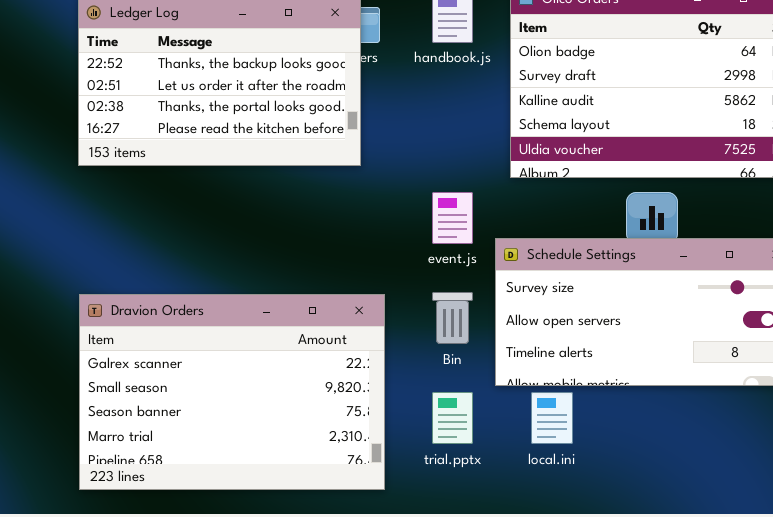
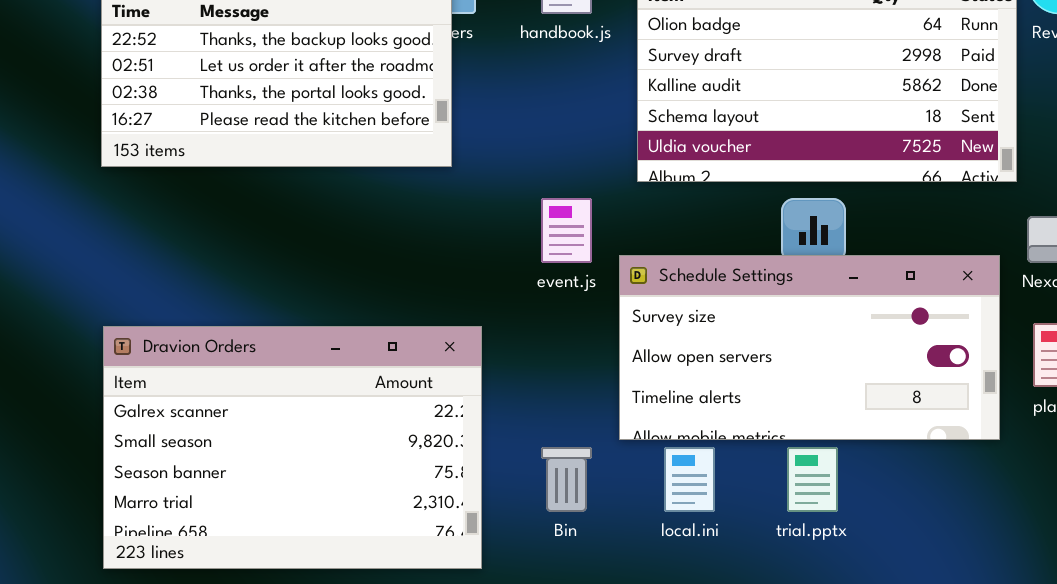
Bin: [432,292,473,344] -> [541,447,592,512], moved
trial.pptx: [432,392,473,444] -> [787,447,838,512], moved

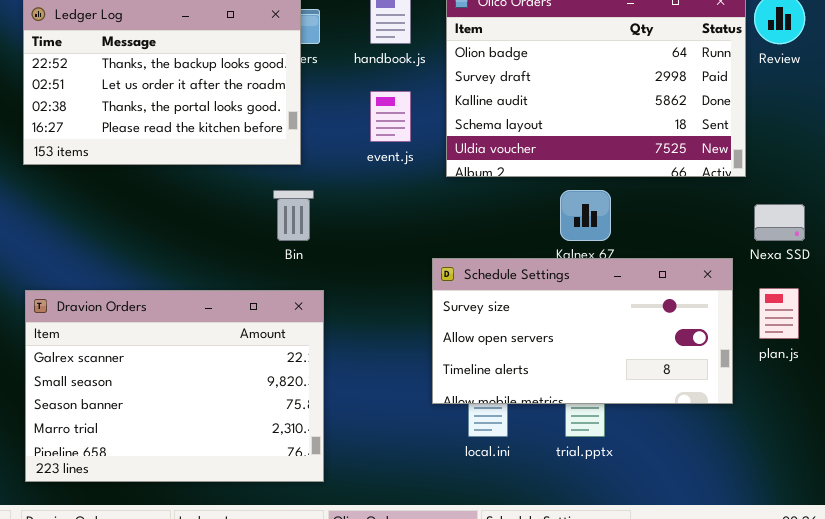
event.js: [541,198,592,263] -> [370,91,411,142], moved
Schedule Settings: [619,255,1000,440] -> [432,258,733,404], moved
Bin: [541,447,592,512] -> [273,190,314,241], moved

